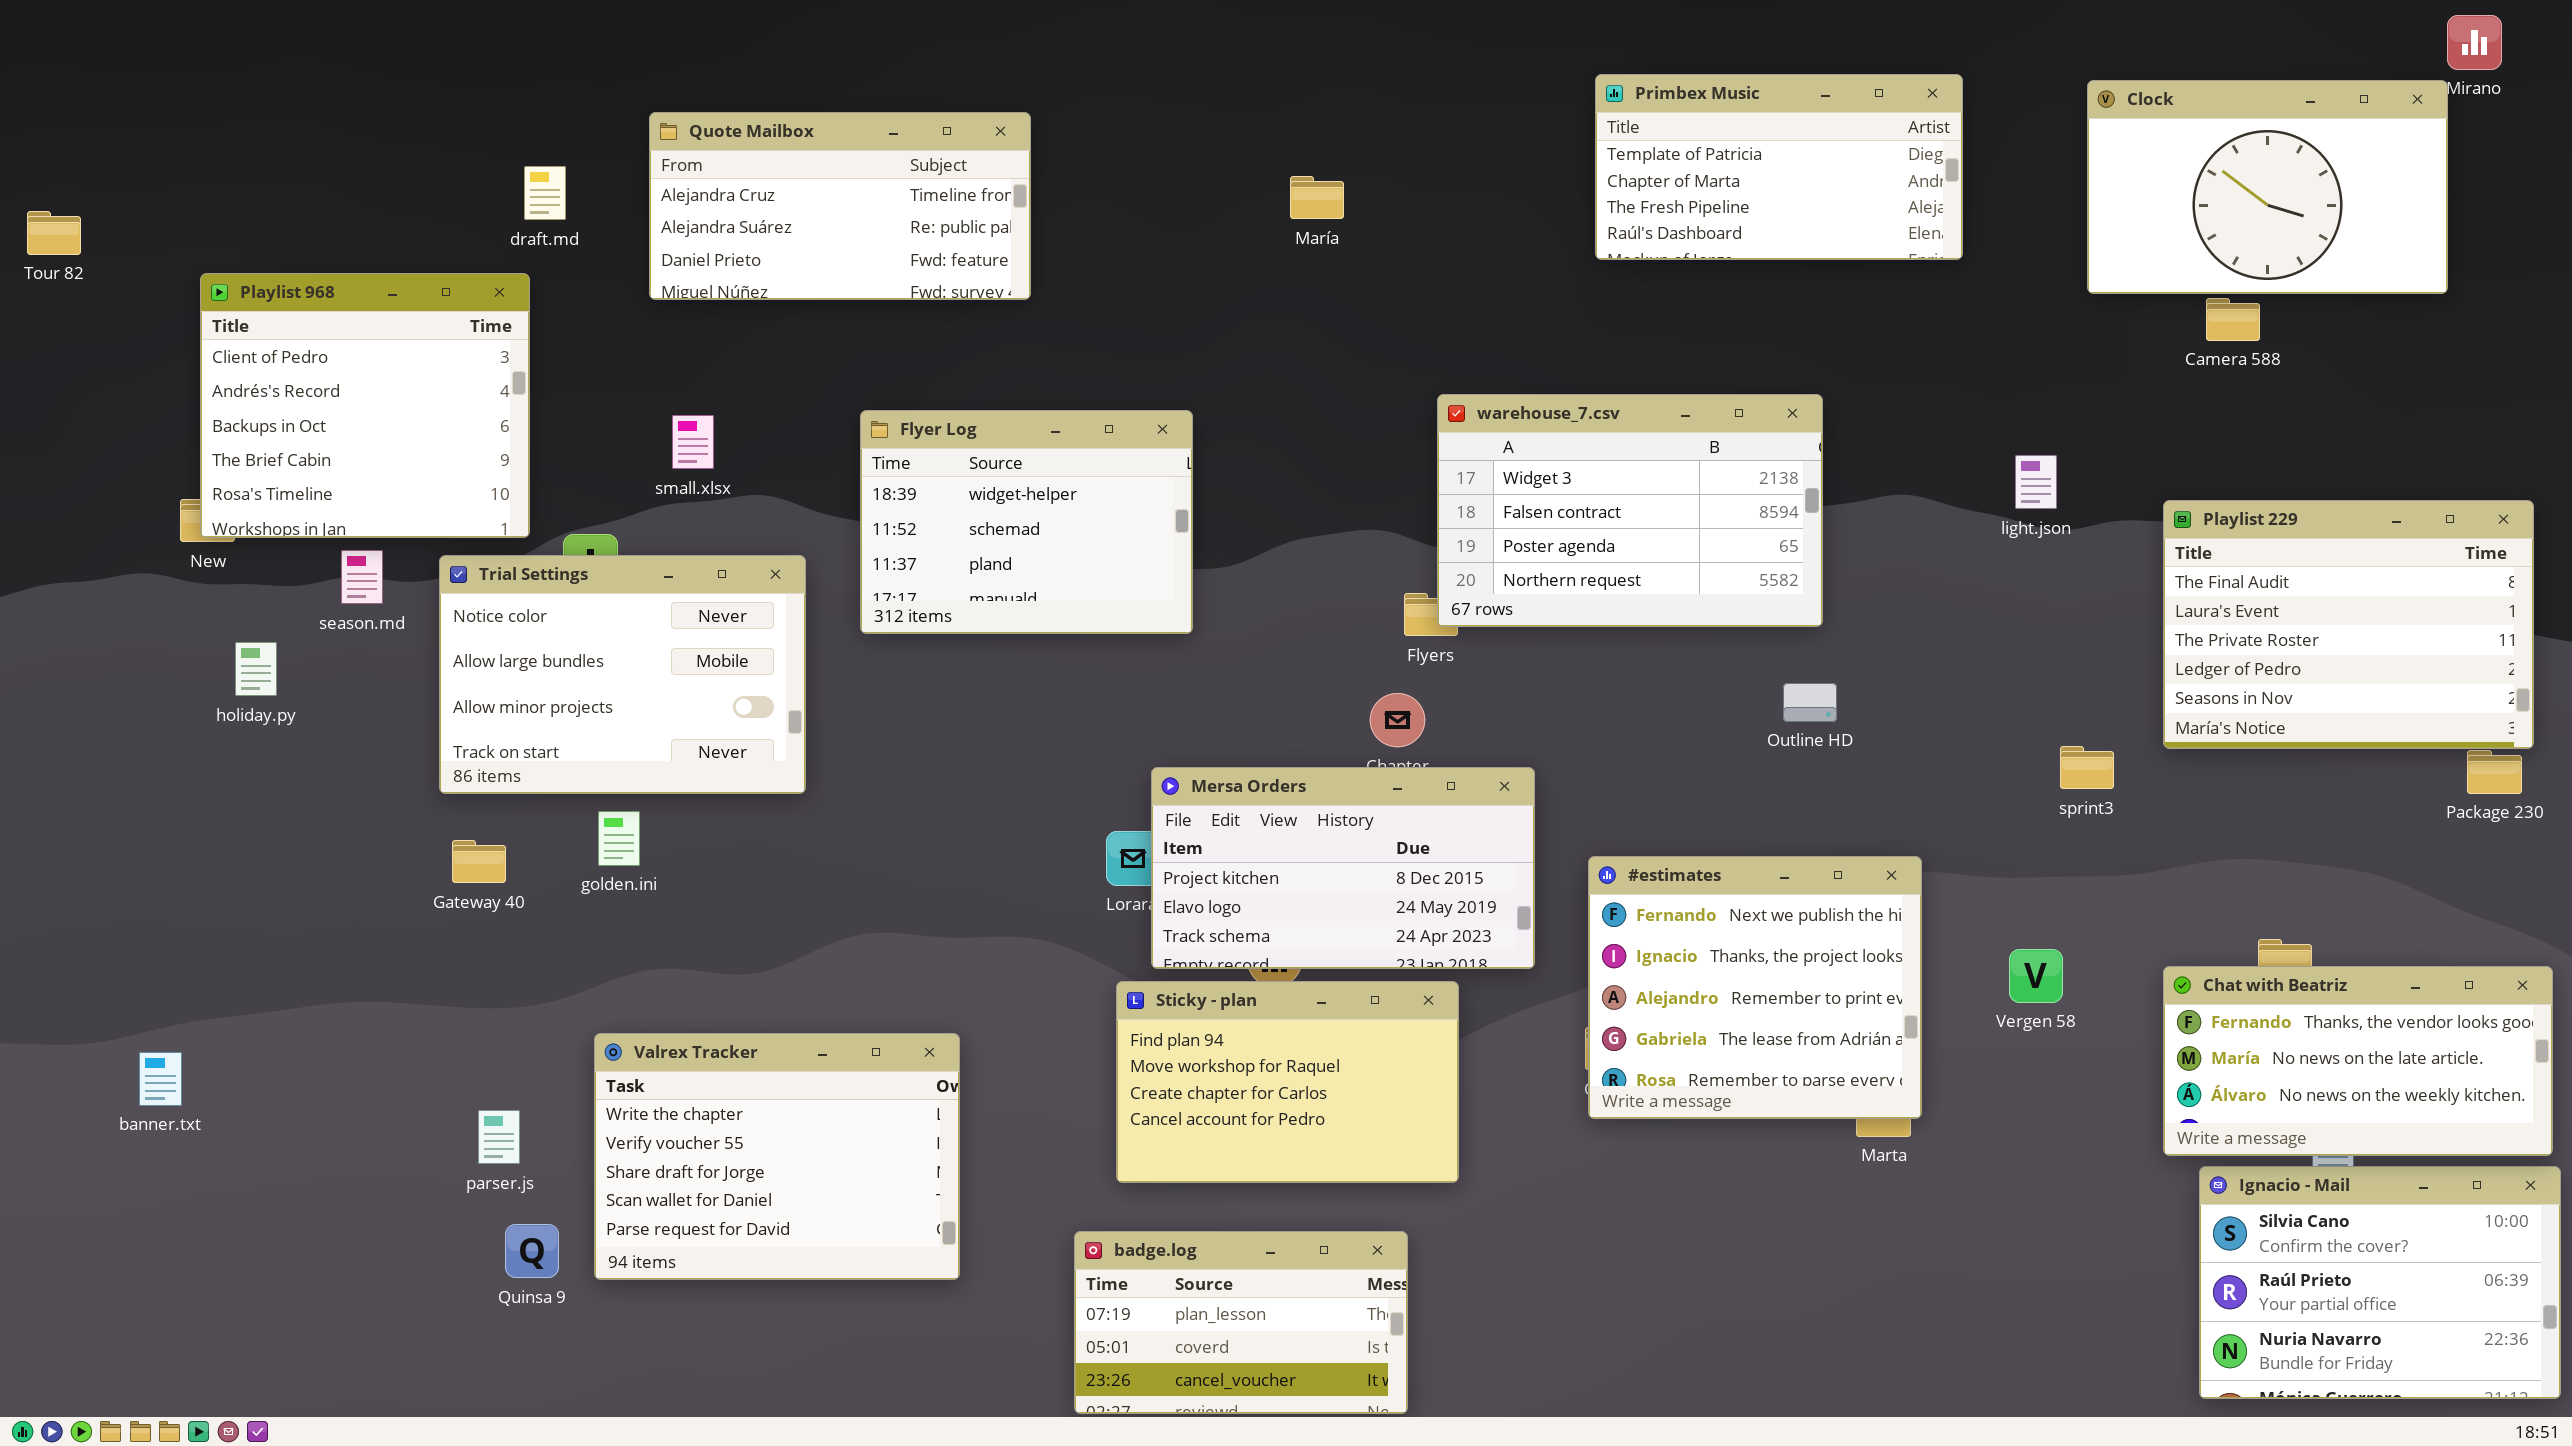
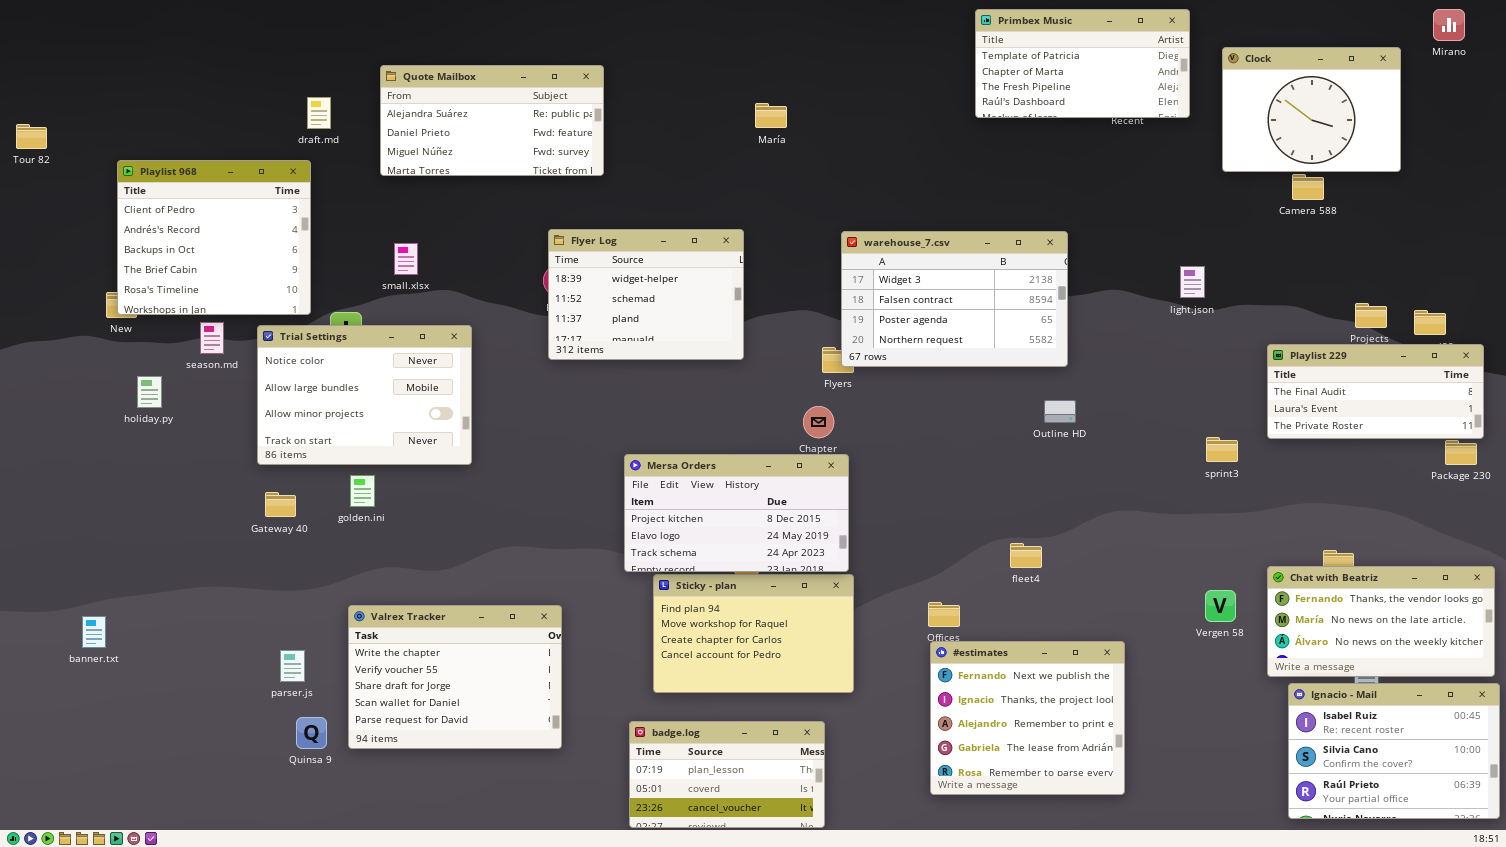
Primbex Music: [1595,74,1963,260] -> [975,9,1190,118], moved
Clock: [2087,80,2448,294] -> [1222,47,1401,172], resized
Quote Mailbox: [649,112,1031,300] -> [380,65,604,176], scrolled down 1 row
Flyer Log: [860,410,1193,634] -> [548,229,744,360], moved
Playlist 229: [2163,500,2534,749] -> [1267,344,1484,439], resized
Mersa Orders: [1151,767,1535,969] -> [624,454,849,572], moved
#estimates: [1588,856,1922,1119] -> [930,641,1125,795], moved
Vergen 58: [2009,949,2063,1003] -> [1205,590,1236,622], moved
Ignacio - Mail: [2199,1166,2561,1399] -> [1288,683,1500,819], scrolled up 1 row

